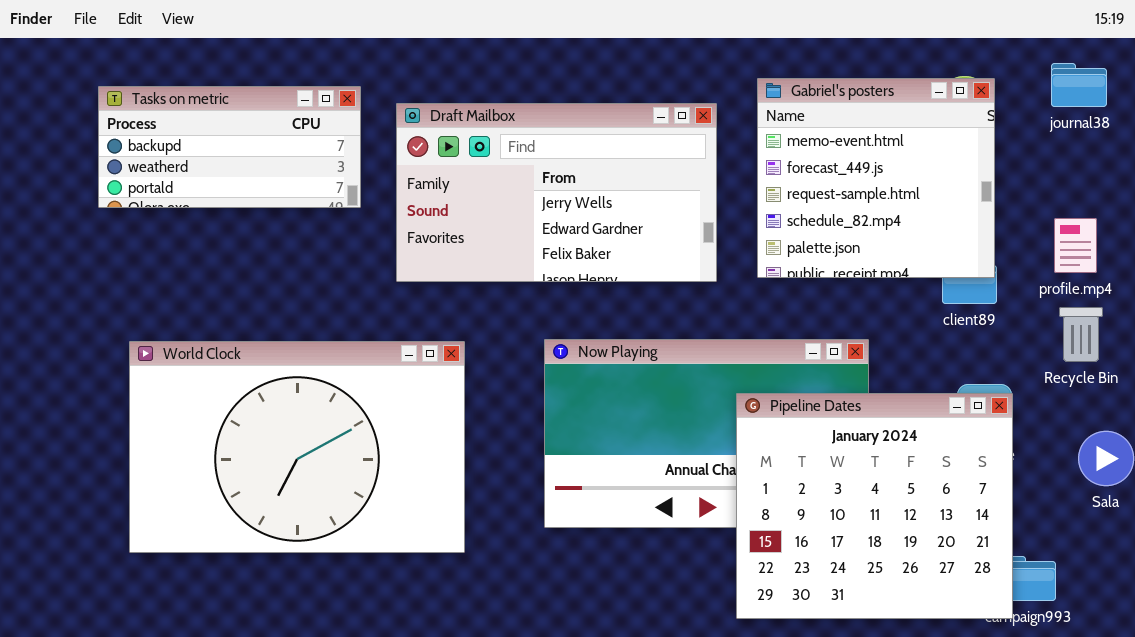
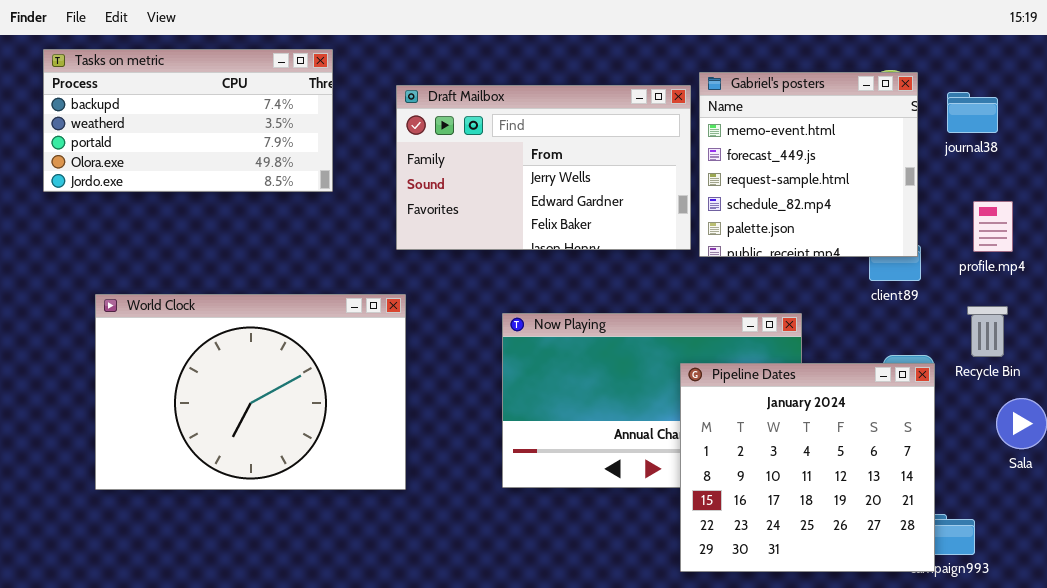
journal38: [1051,63,1107,107] -> [947,92,998,133], moved
Tasks on metric: [98,86,361,208] -> [43,49,333,192], resized
Draft Mailbox: [396,103,717,282] -> [396,85,691,250], moved
Recycle Bin: [1059,307,1103,362] -> [967,306,1008,357], moved
World Clock: [129,341,465,553] -> [95,294,406,490], moved

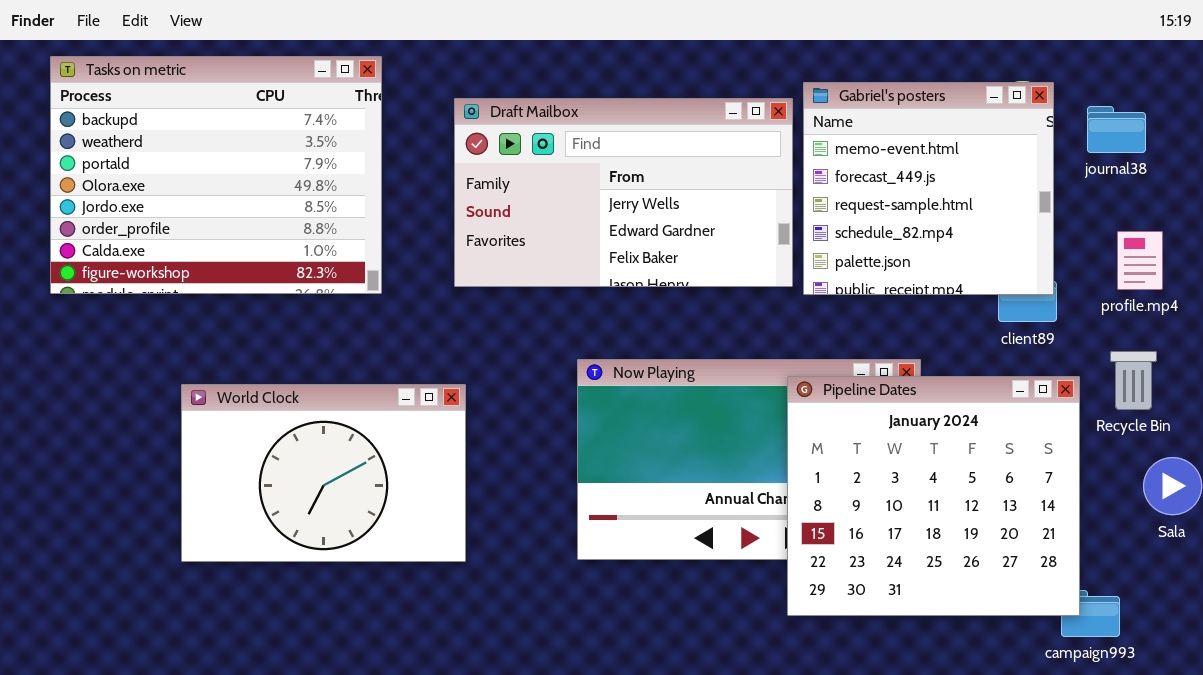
Tasks on metric: [43,49,333,192] -> [50,56,382,294], resized
World Clock: [95,294,406,490] -> [181,384,466,562], resized
Pipeline Dates: [680,363,935,572] -> [787,376,1080,616], moved

